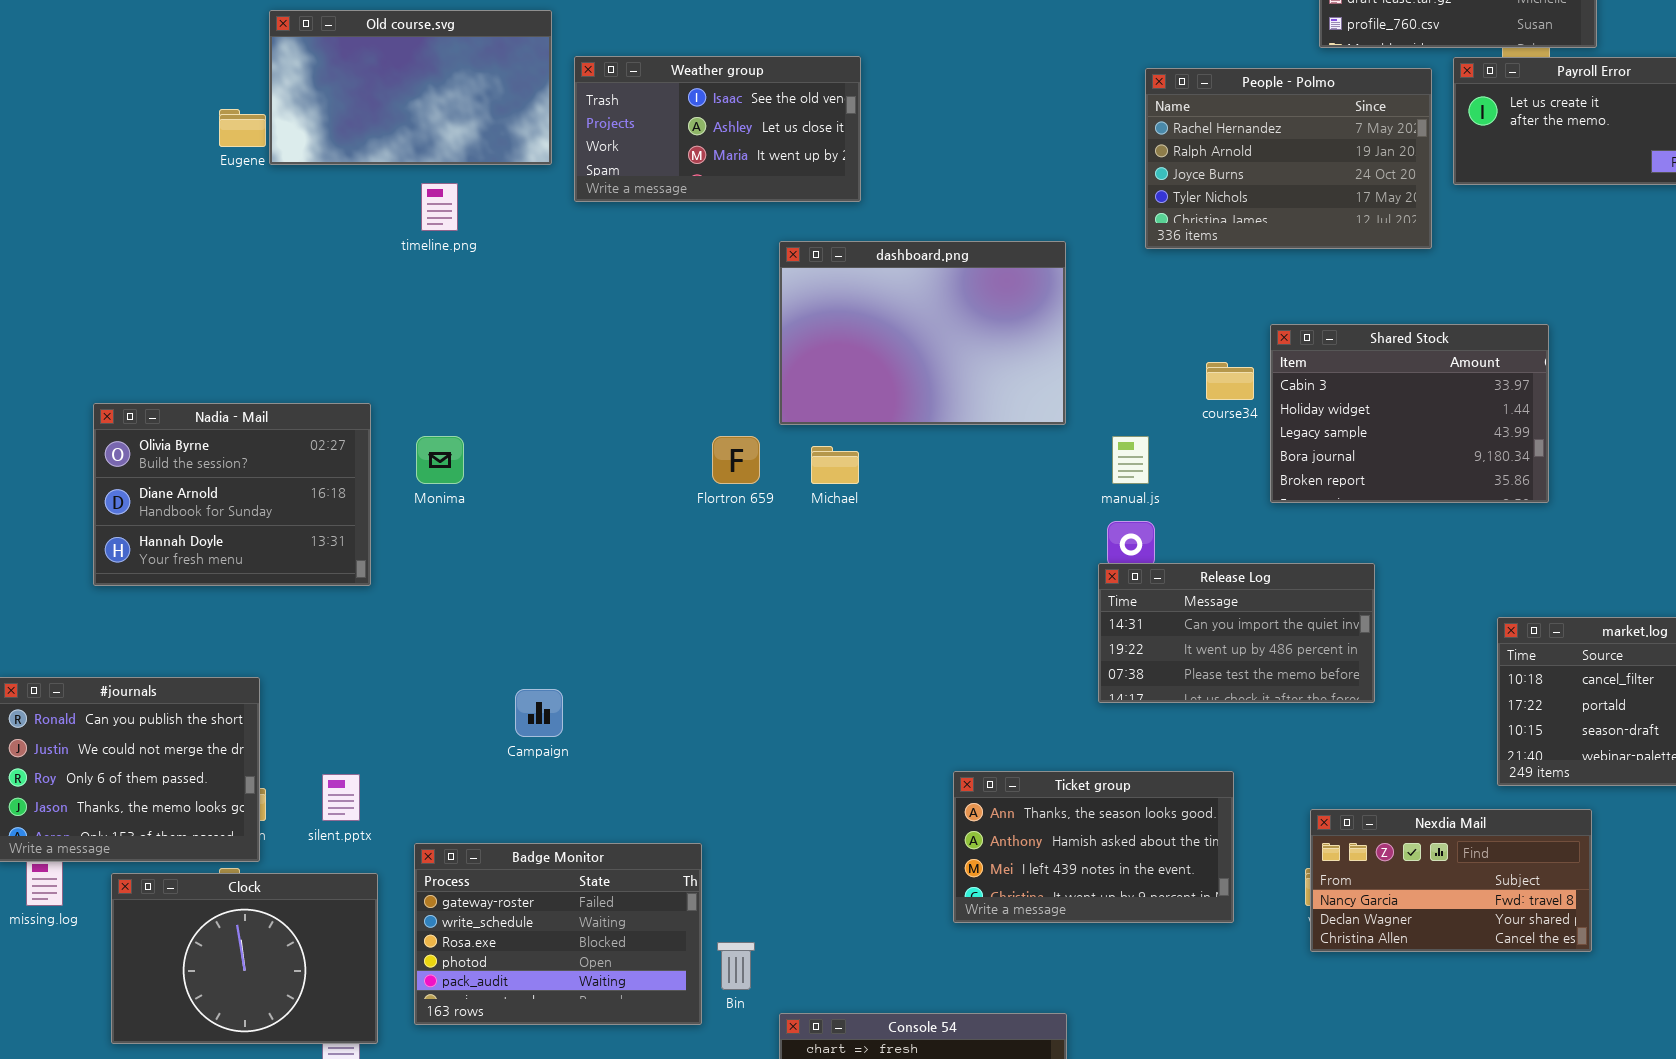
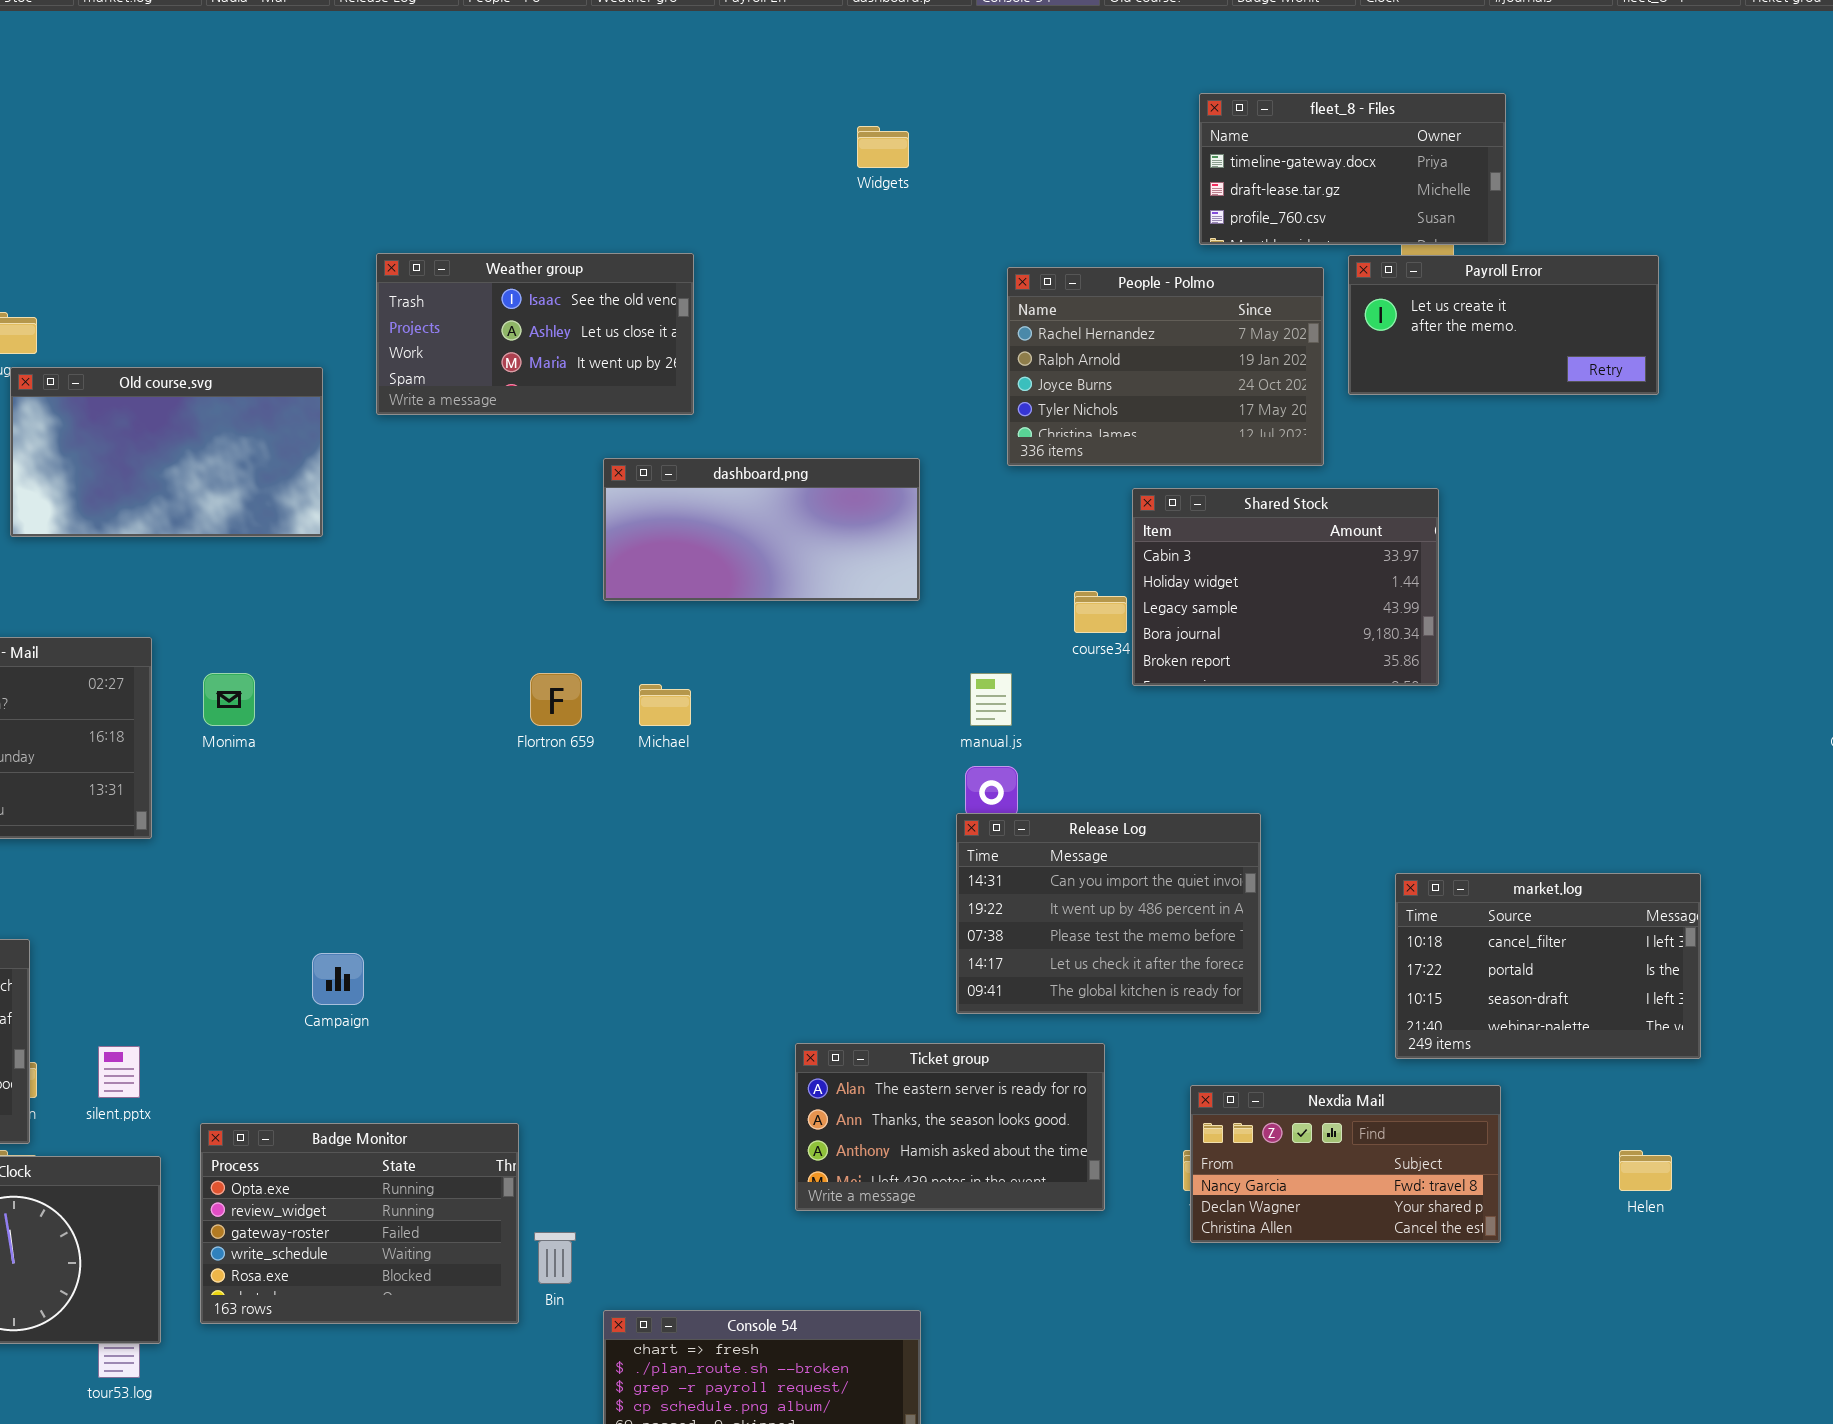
Old course.svg: [269,10,552,165] -> [10,367,323,537], moved
dashboard.png: [779,241,1066,425] -> [603,458,920,601], resized
Shared Stock: [1270,324,1549,503] -> [1132,488,1439,686], moved
Release Log: [1098,563,1375,703] -> [956,813,1261,1014], resized
Ticket group: [953,771,1234,923] -> [795,1043,1105,1211], scrolled up 1 row
Badge Monitor: [414,843,702,1025] -> [200,1123,519,1324], scrolled up 2 rows

